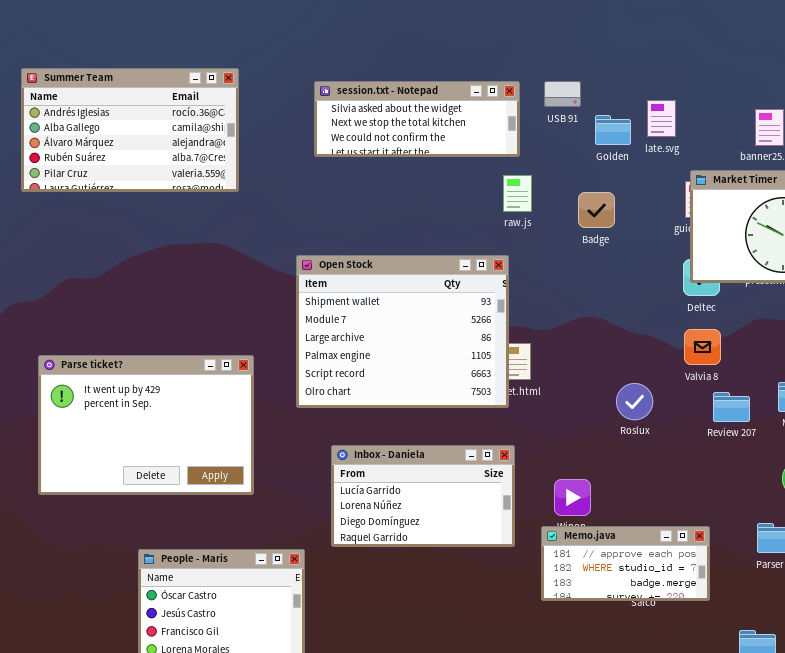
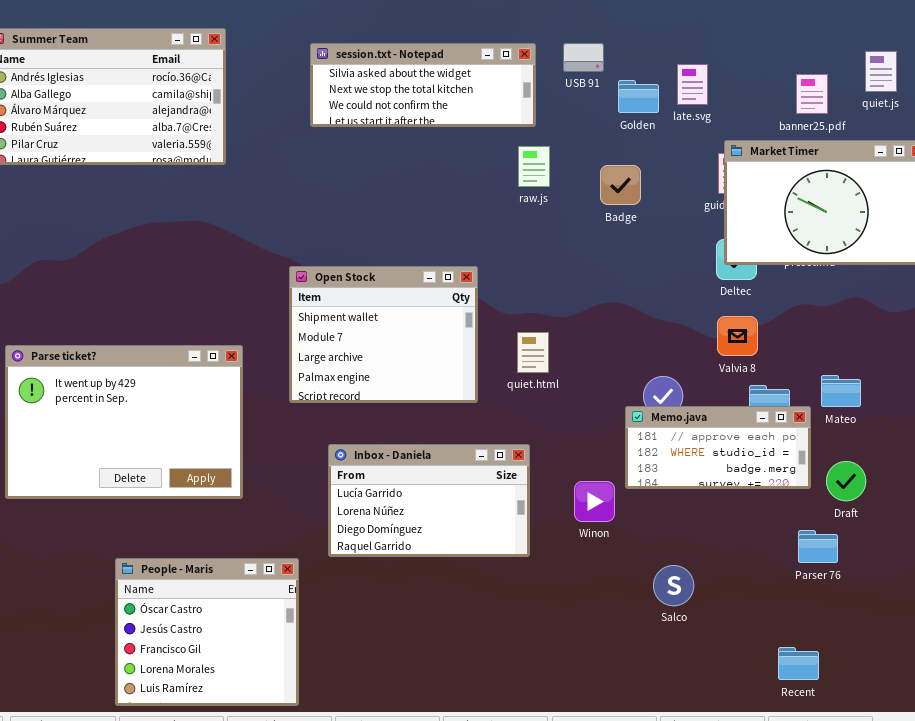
Open Stock: [296,255,509,408] -> [289,266,478,403], resized
Memo.java: [541,526,710,601] -> [625,406,811,489], moved

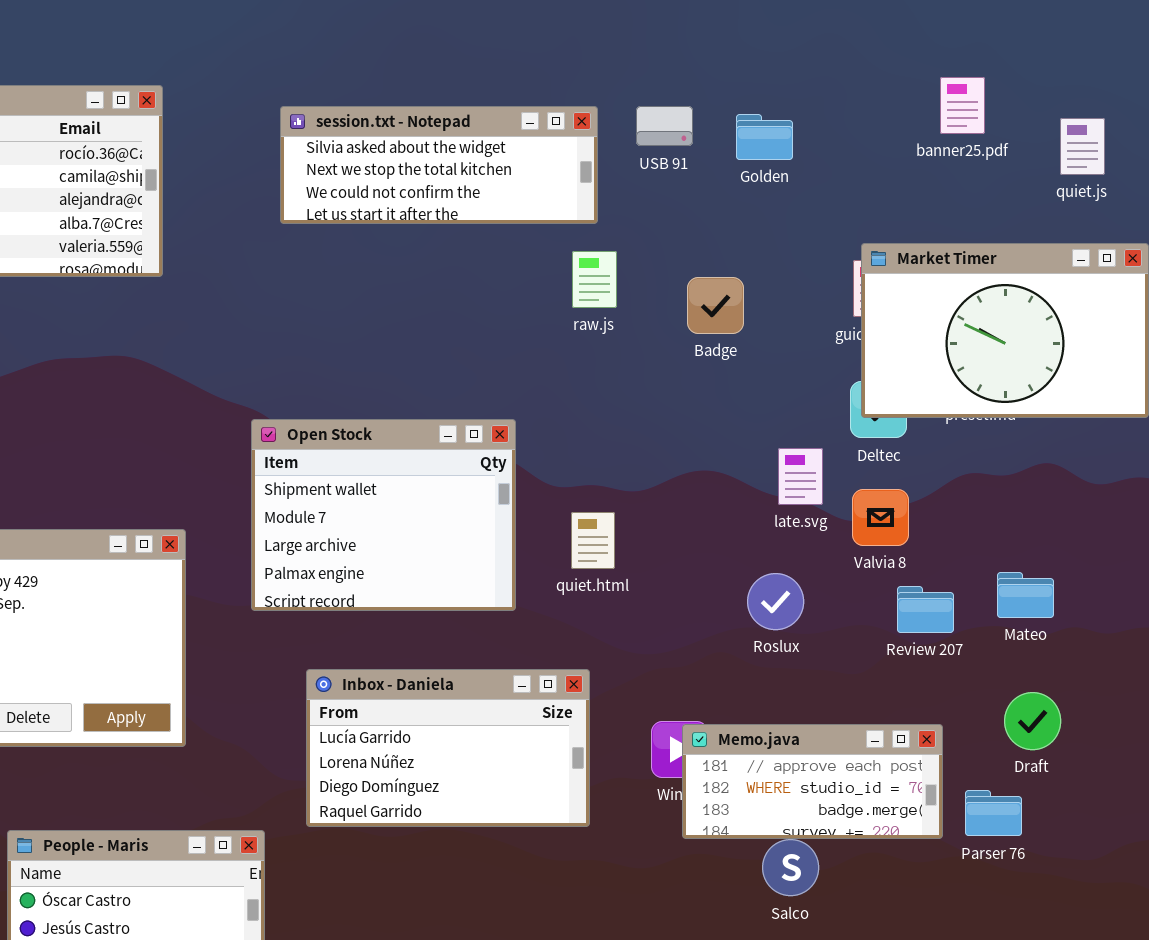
late.svg: [677,64,708,105] -> [778,448,823,505], moved
banner25.pdf: [796,74,828,114] -> [940,77,985,134], moved
Golden: [618,80,659,113] -> [736,114,793,160], moved
Memo.java: [625,406,811,489] -> [682,724,943,839], moved

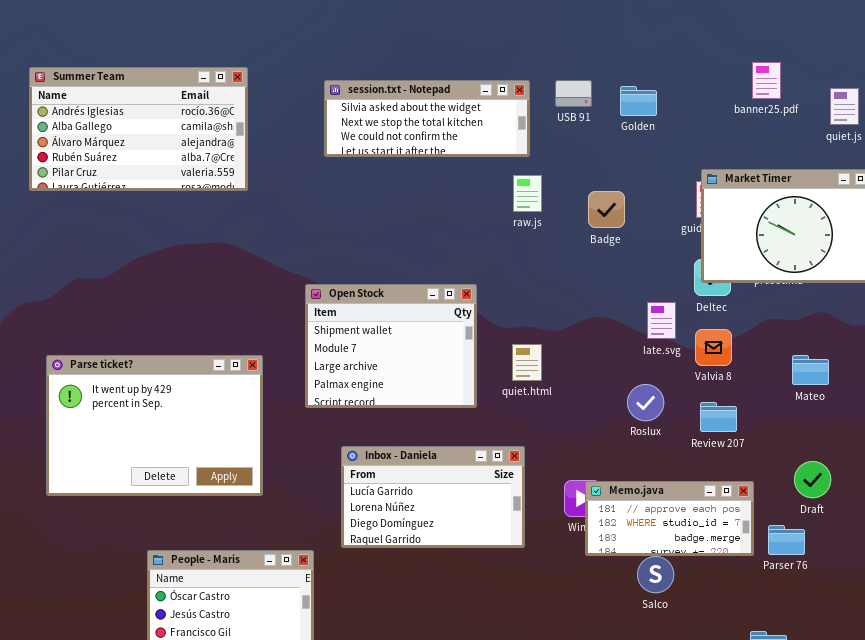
Mateo: [997,572,1054,618] -> [792,355,829,385], moved
Review 207: [897,586,954,633] -> [700,402,737,432], moved

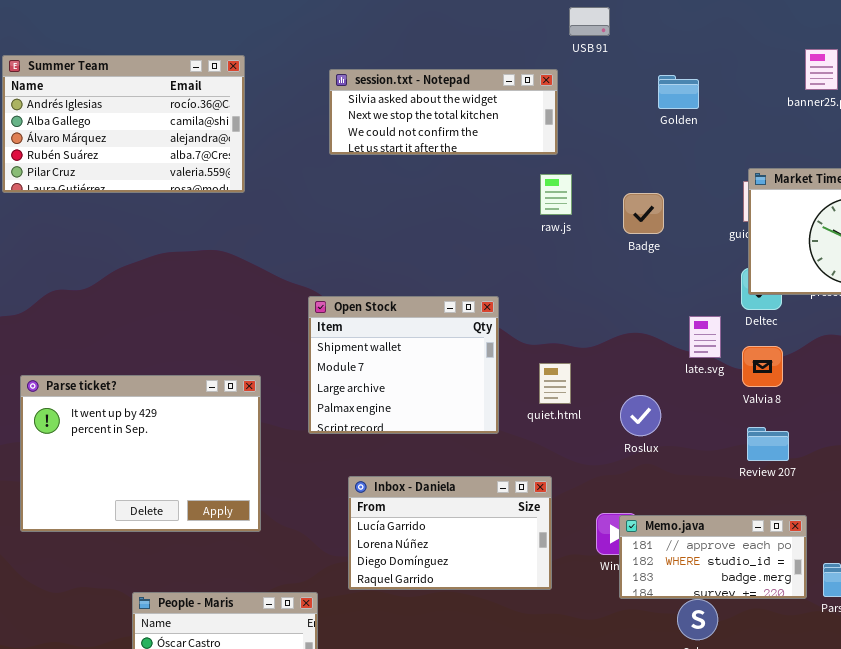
USB 91: [555,80,592,107] -> [569,7,610,36], moved
Roslux: [627,384,664,421] -> [620,395,661,436], moved

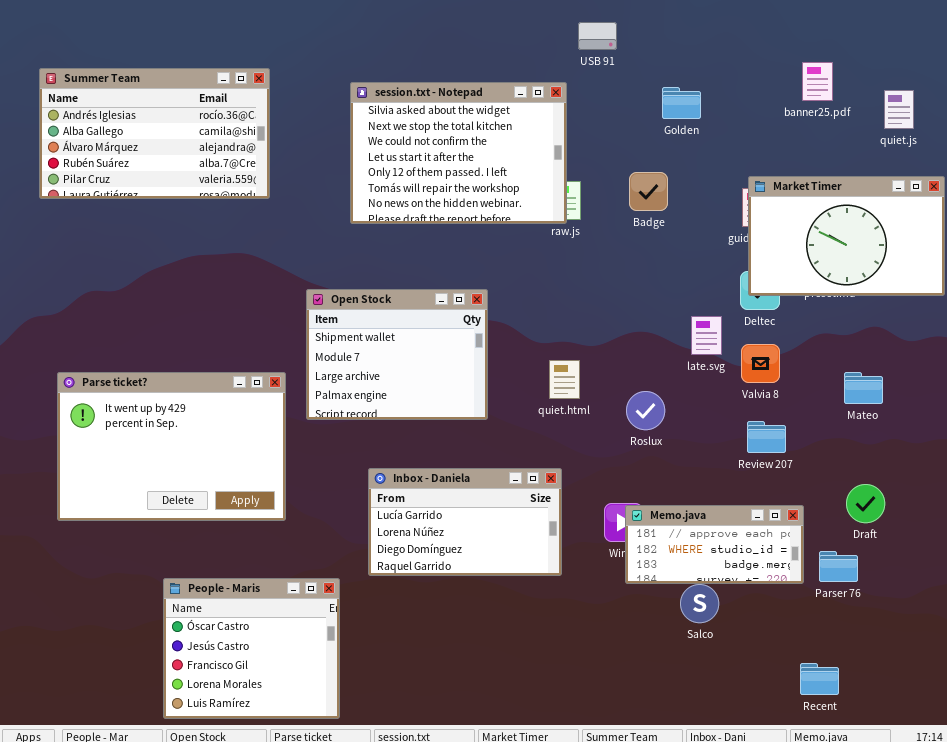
session.txt - Notepad: [329,69,558,155] -> [350,82,567,224], resized
Badge: [623,193,664,234] -> [629,172,668,211], moved
Open Stock: [308,296,499,434] -> [306,289,488,420], moved

